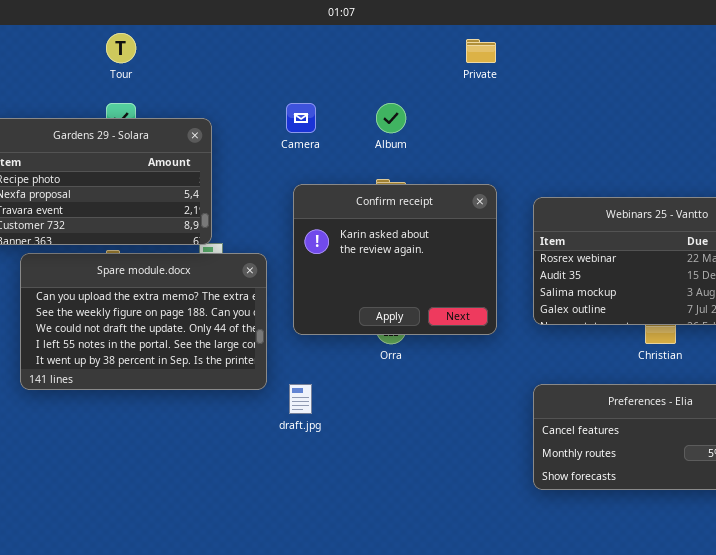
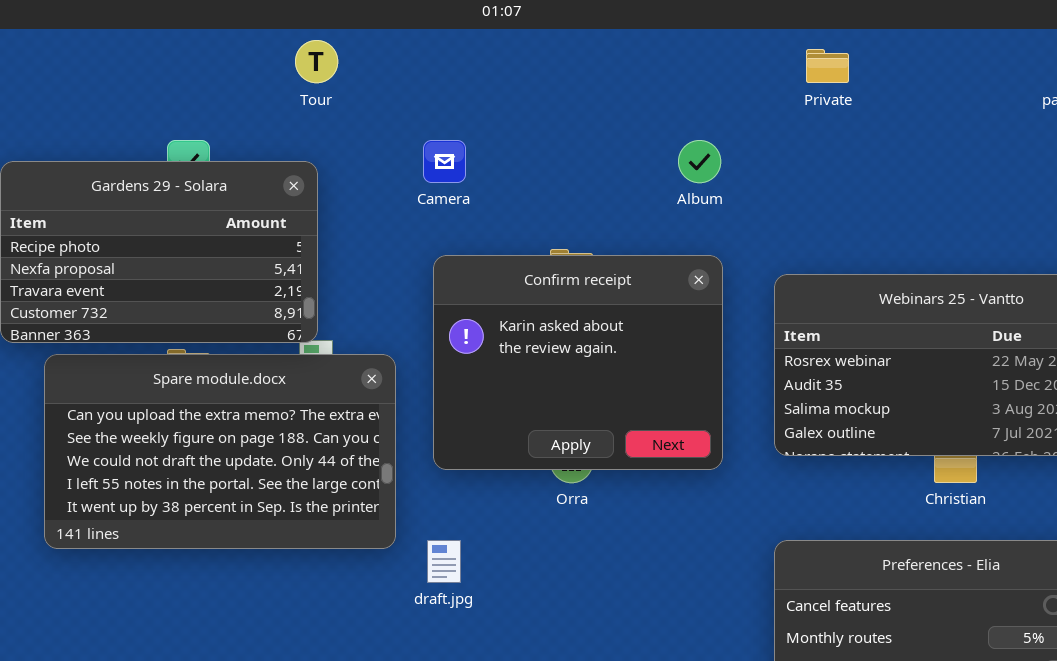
Tour: [106,33,136,63] -> [295,40,338,83], moved
Private: [466,39,496,63] -> [806,49,849,83], moved
Album: [376,103,406,133] -> [678,140,721,183], moved

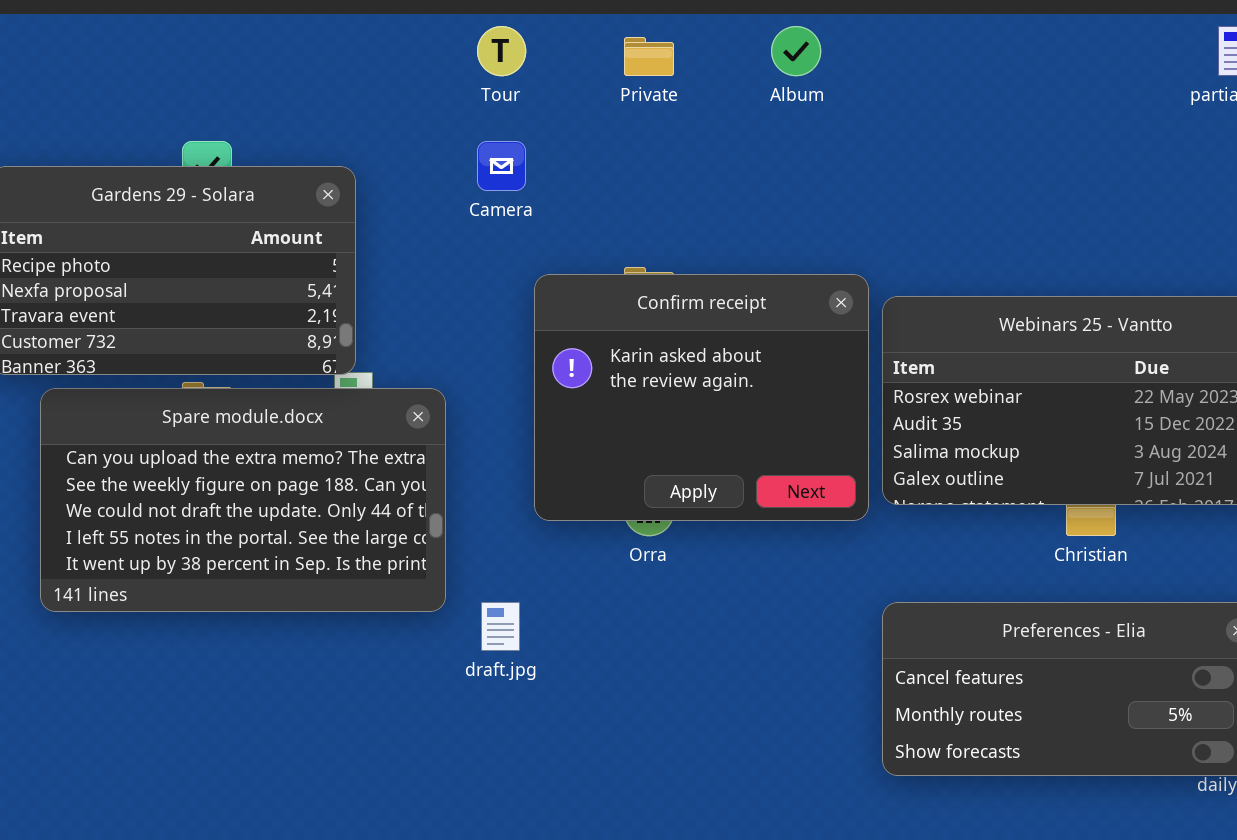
Tour: [295,40,338,83] -> [477,26,526,76], moved
Private: [806,49,849,83] -> [624,37,674,76], moved
Album: [678,140,721,183] -> [771,26,821,76], moved
Confirm receipt: [433,255,723,470] -> [534,274,869,521], moved

